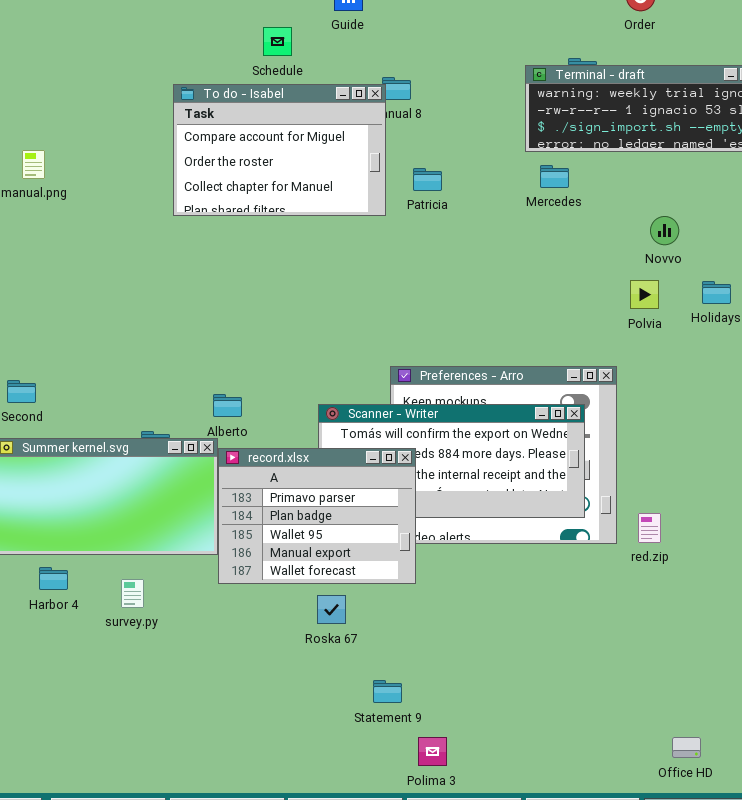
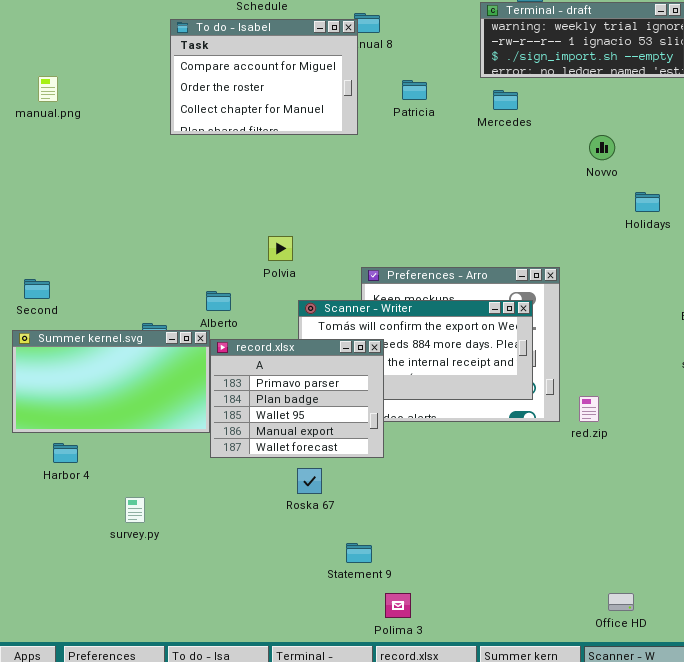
Patricia: [413,168,442,191] -> [402,80,427,100], moved
Polvia: [630,280,659,309] -> [268,236,293,261], moved
survey.py: [121,579,144,608] -> [125,497,145,523], moved

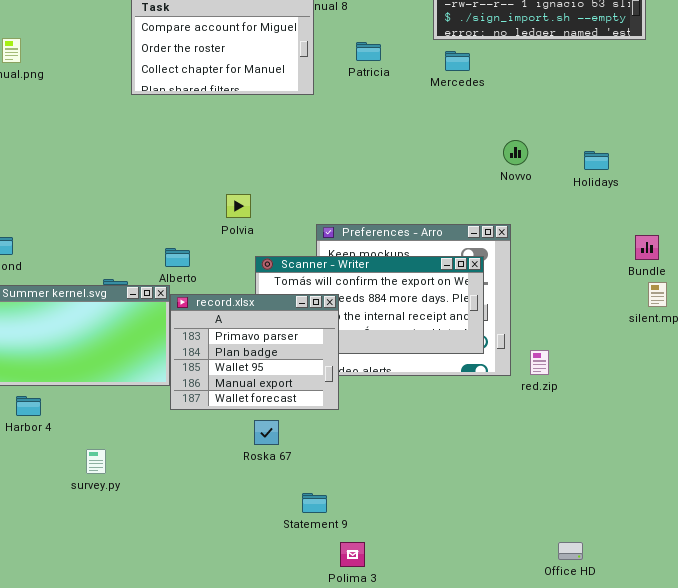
Novvo: [589,135,615,160] -> [503,140,528,165], moved

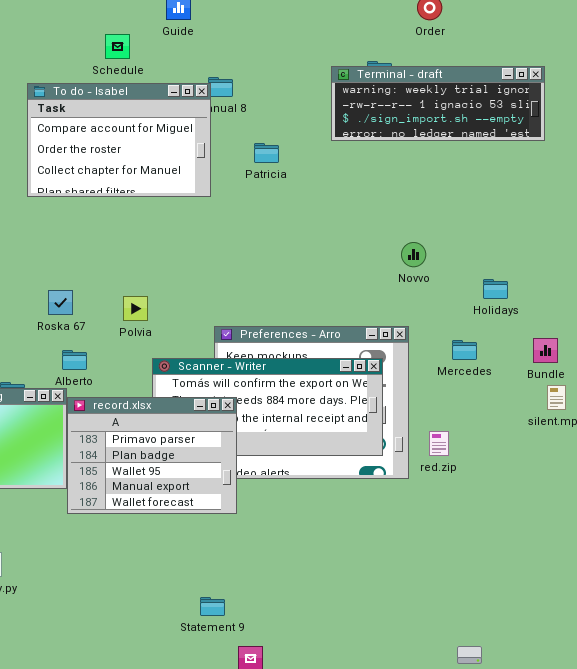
Mercedes: [445,51,470,71] -> [452,340,477,360], moved
Holidays: [584,151,609,170] -> [483,279,508,299], moved
red.zip: [530,350,549,375] -> [429,431,449,456], moved
Roska 67: [254,420,279,445] -> [48,290,73,315], moved

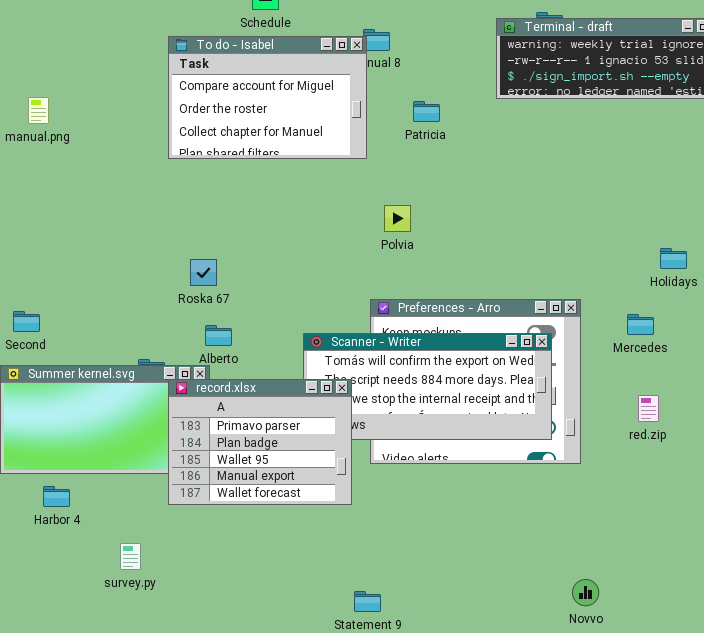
Novvo: [401,242,426,267] -> [572,579,599,606], moved
Polvia: [123,296,148,321] -> [384,205,411,232], moved
record.xlsx: [67,397,237,514] -> [168,379,352,505], moved
red.zip: [429,431,449,456] -> [638,395,659,422], moved

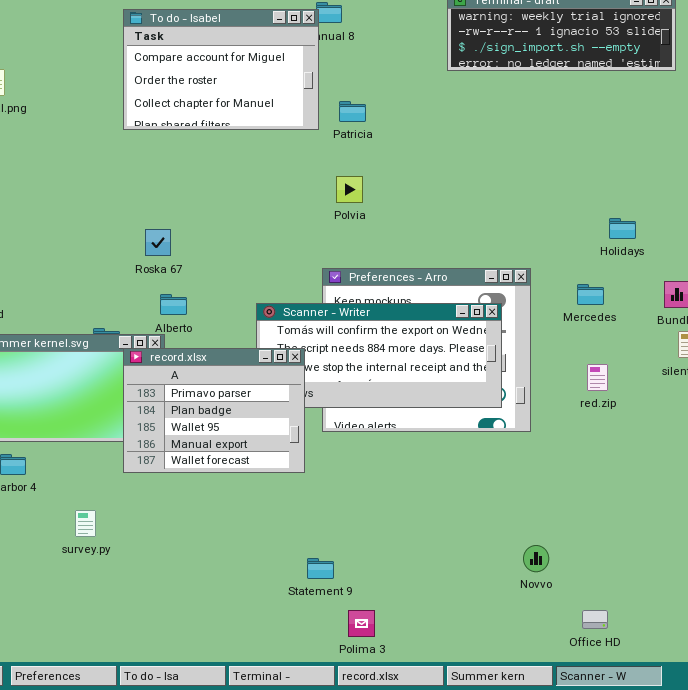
Patricia: [413,101,440,122] -> [339,101,366,122], moved

